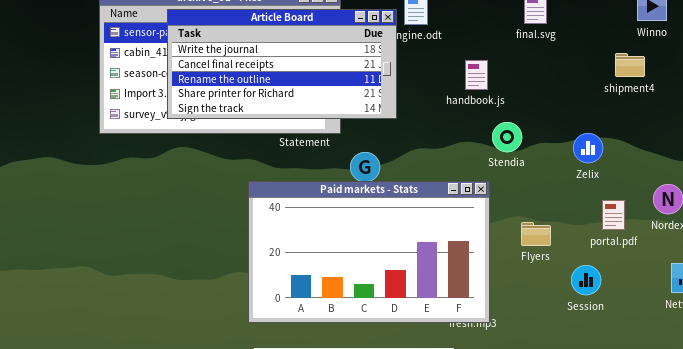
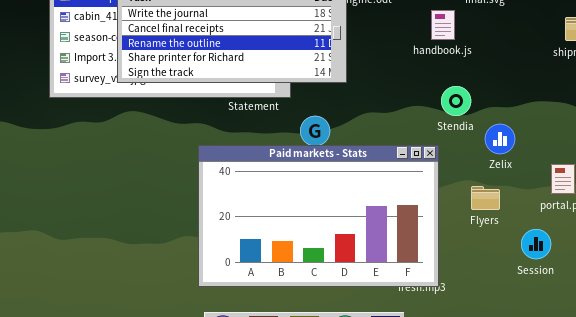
handbook.js: [465,60,488,90] -> [431,10,455,40], moved
Zelix: [573,133,603,163] -> [485,124,515,154], moved

